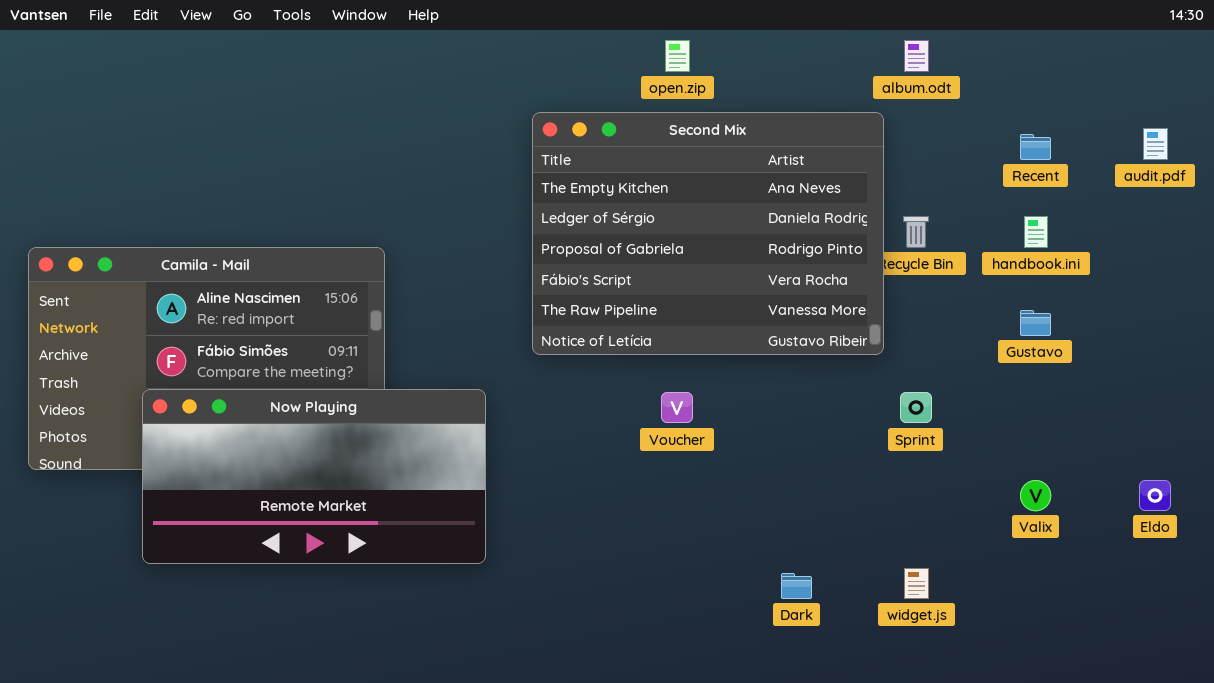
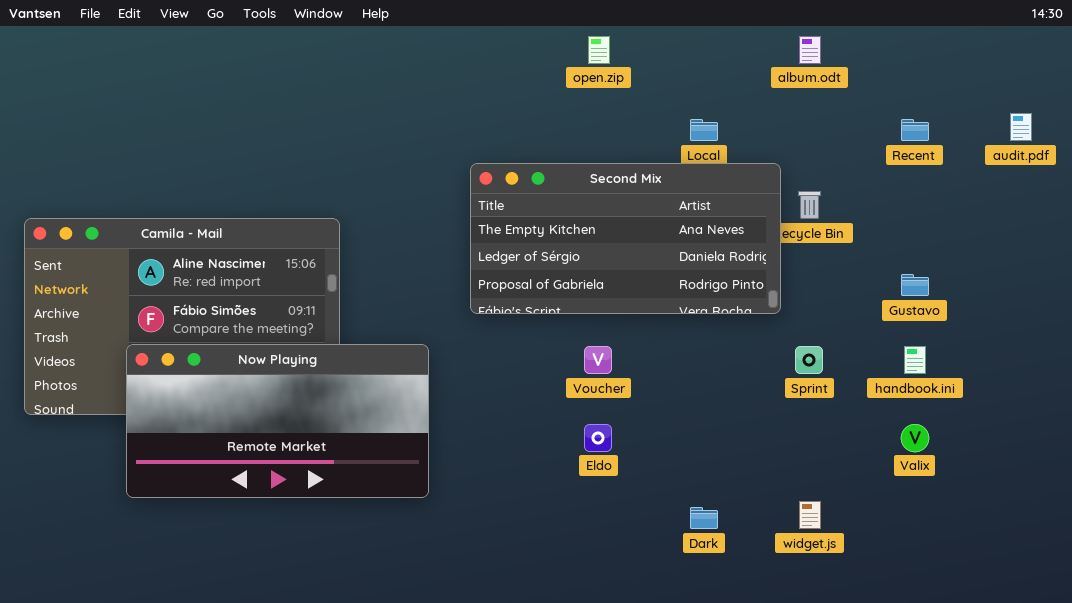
Second Mix: [532,112,884,355] -> [470,163,781,314], resized
handbook.ini: [1024,216,1048,248] -> [904,346,926,374], moved
Eldo: [1139,480,1171,511] -> [584,424,612,452], moved

